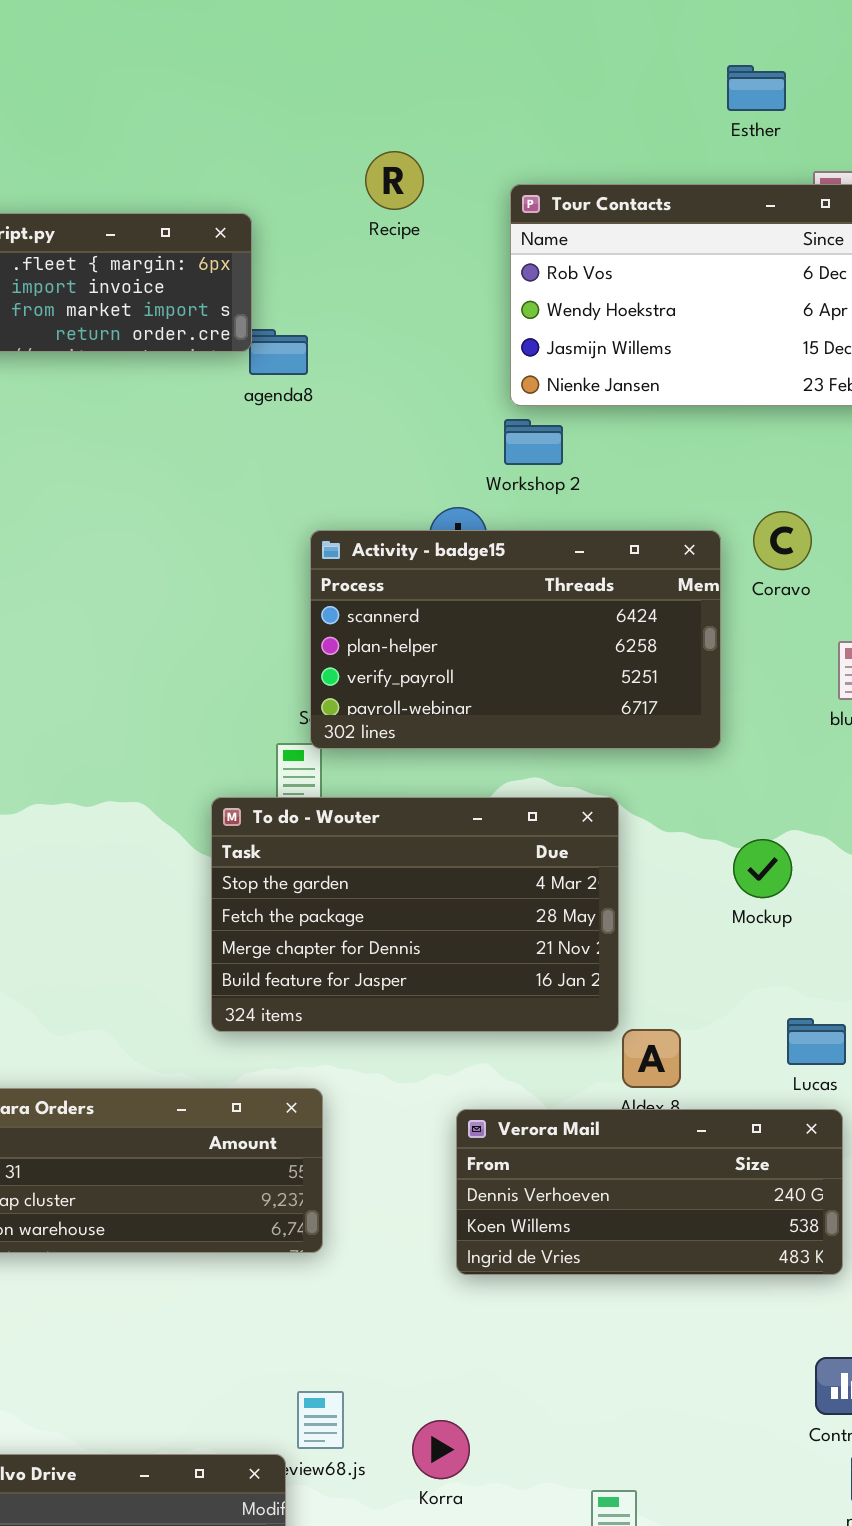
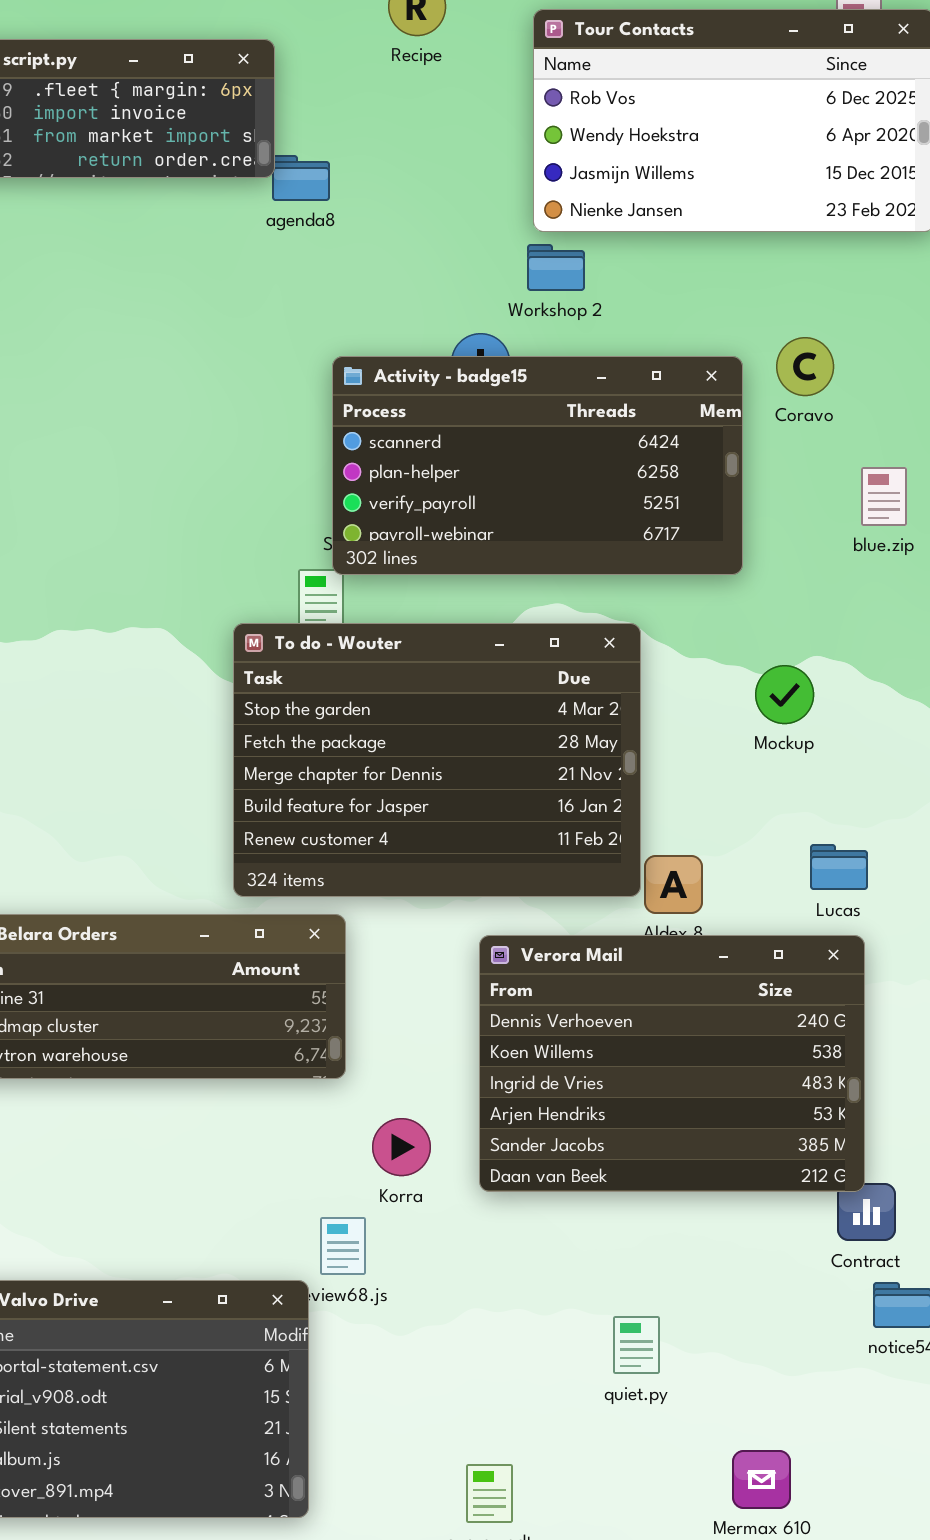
To do - Wouter: [211,797,619,1032] -> [233,623,641,897], resized
Verora Mail: [456,1109,843,1275] -> [479,935,865,1192], resized
Korra: [412,1420,470,1479] -> [372,1118,431,1176], moved

